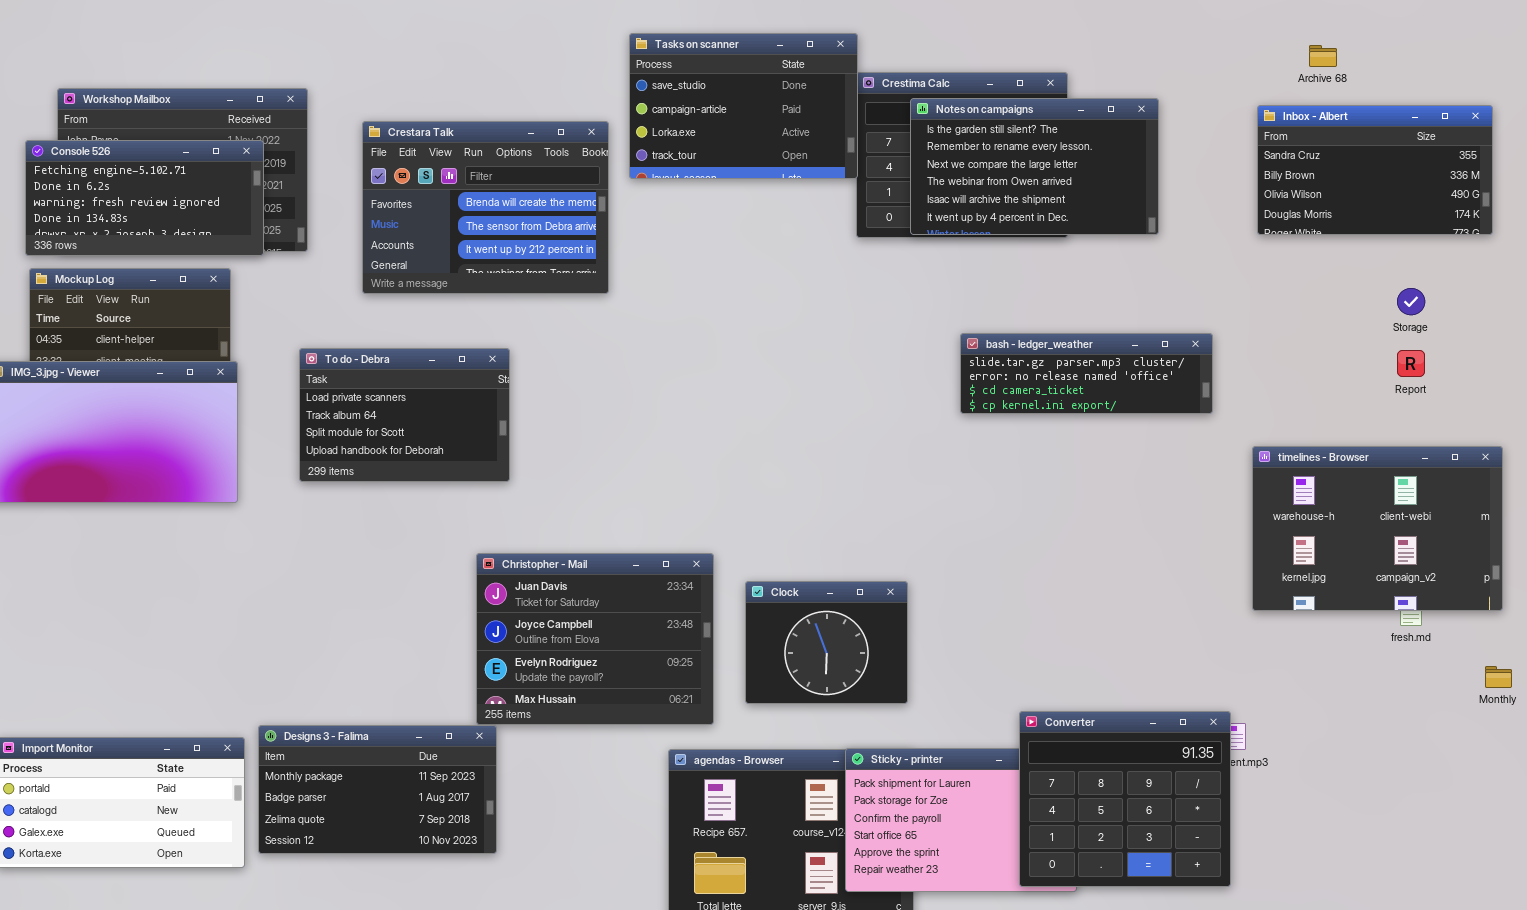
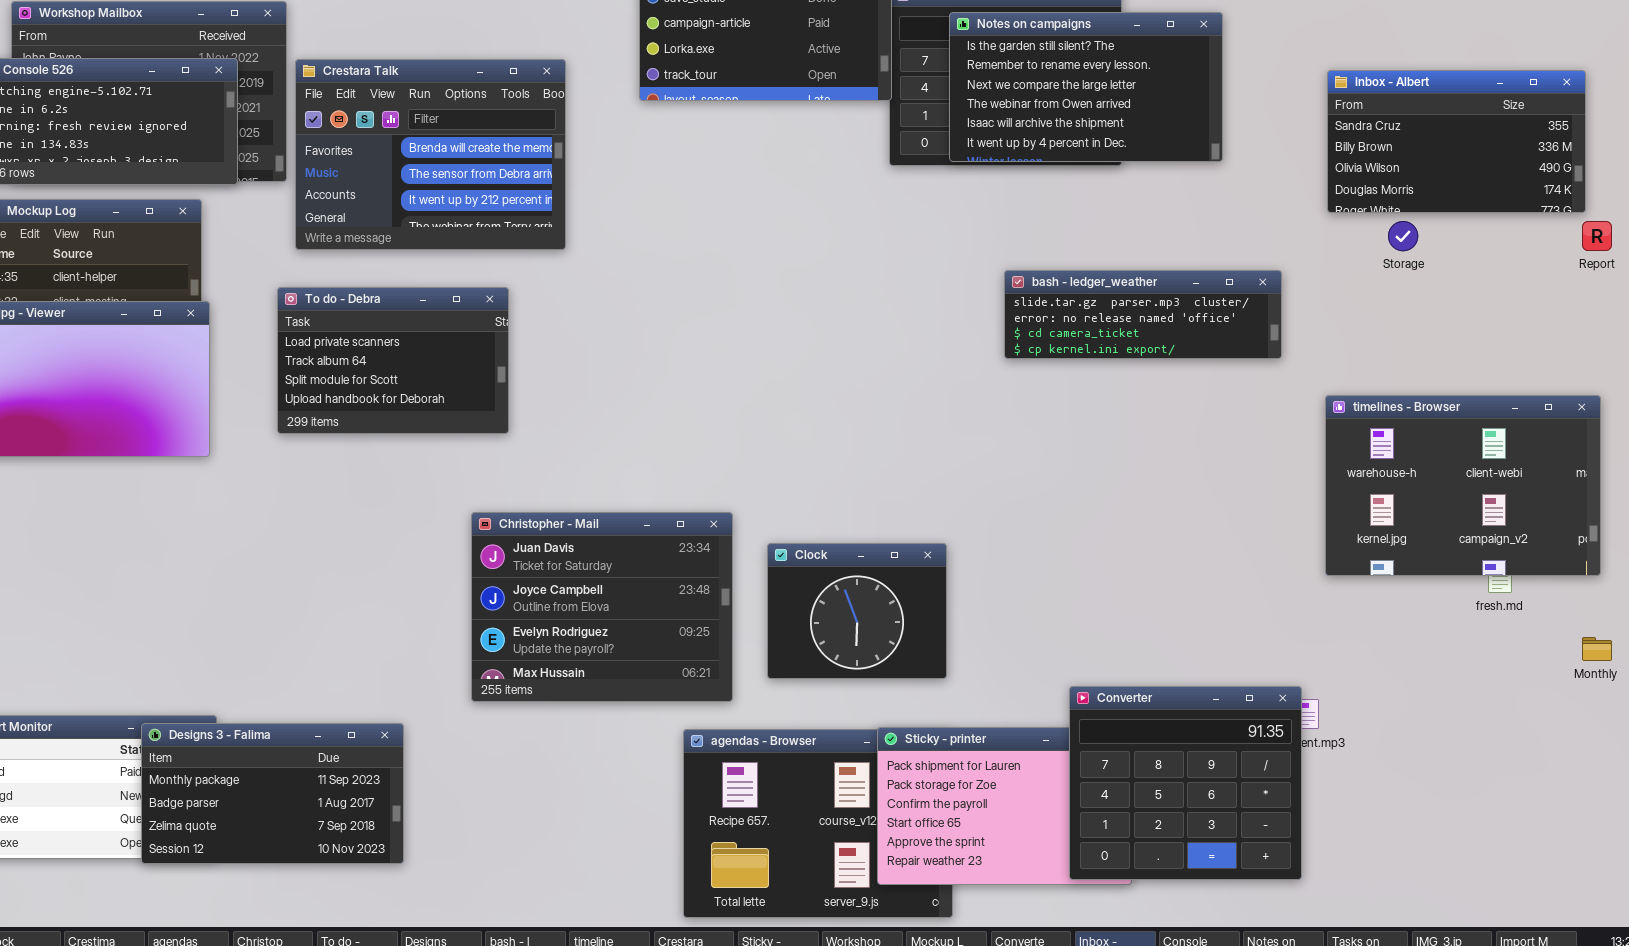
Inbox - Albert: [1257,105,1493,235] -> [1327,70,1586,213], moved
Crestara Talk: [362,121,609,294] -> [295,59,566,250], moved
Storage: [1397,288,1425,315] -> [1388,221,1418,251], moved
Report: [1397,350,1425,377] -> [1582,221,1612,251], moved
Designs 3 - Falima: [258,725,497,854] -> [141,723,404,864], moved

